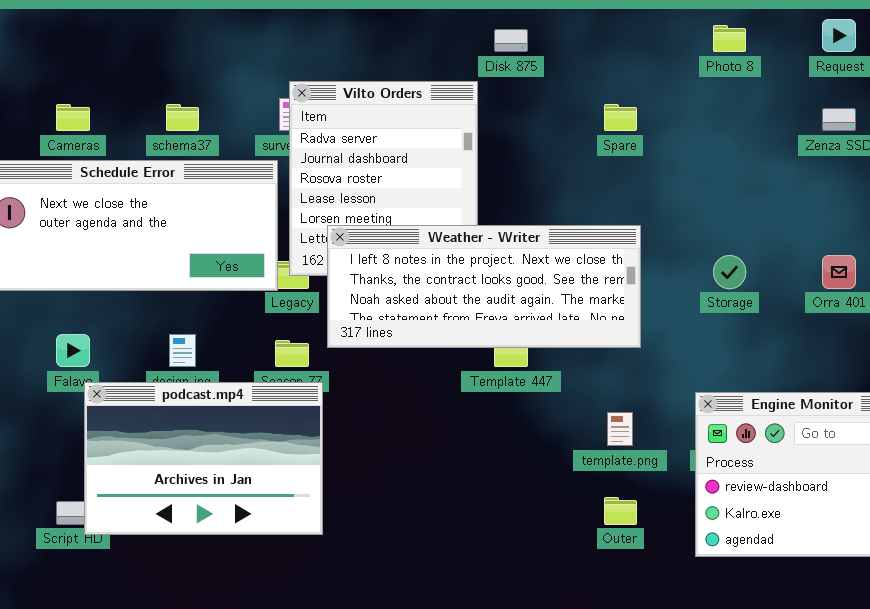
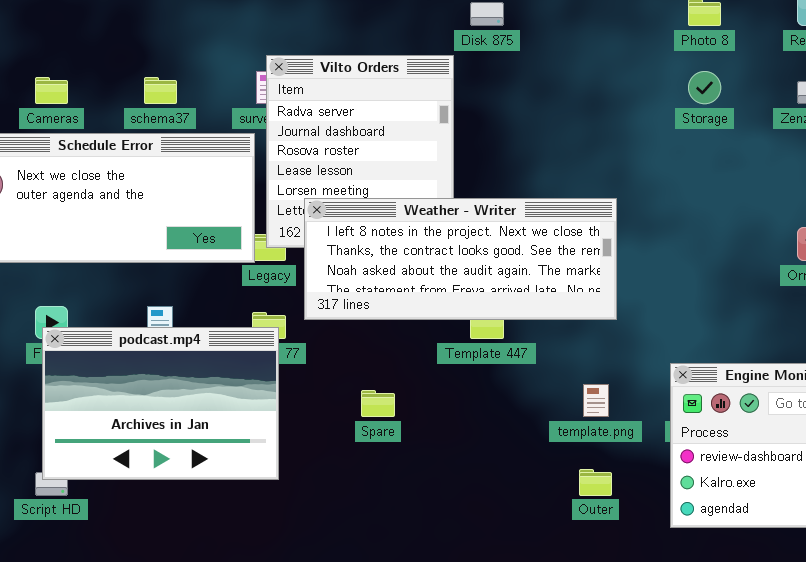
Spare: [604,104,637,131] -> [361,390,395,417], moved
Storage: [713,255,746,289] -> [688,71,721,104], moved
podcast.mp4: [84,382,323,535] -> [42,327,279,480], moved

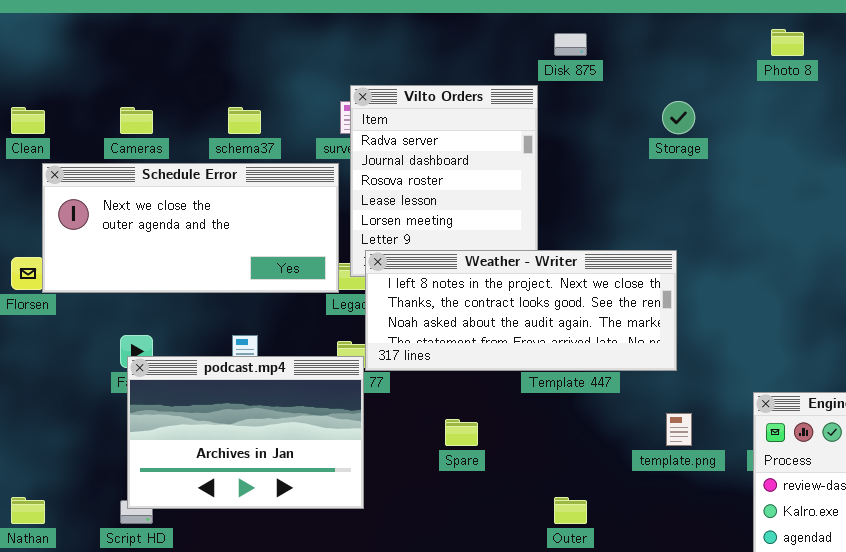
Storage: [688,71,721,104] -> [662,101,695,134], moved
Weather - Writer: [304,198,617,320] -> [365,250,677,371], moved
Outer: [579,469,612,496] -> [554,497,587,524], moved

